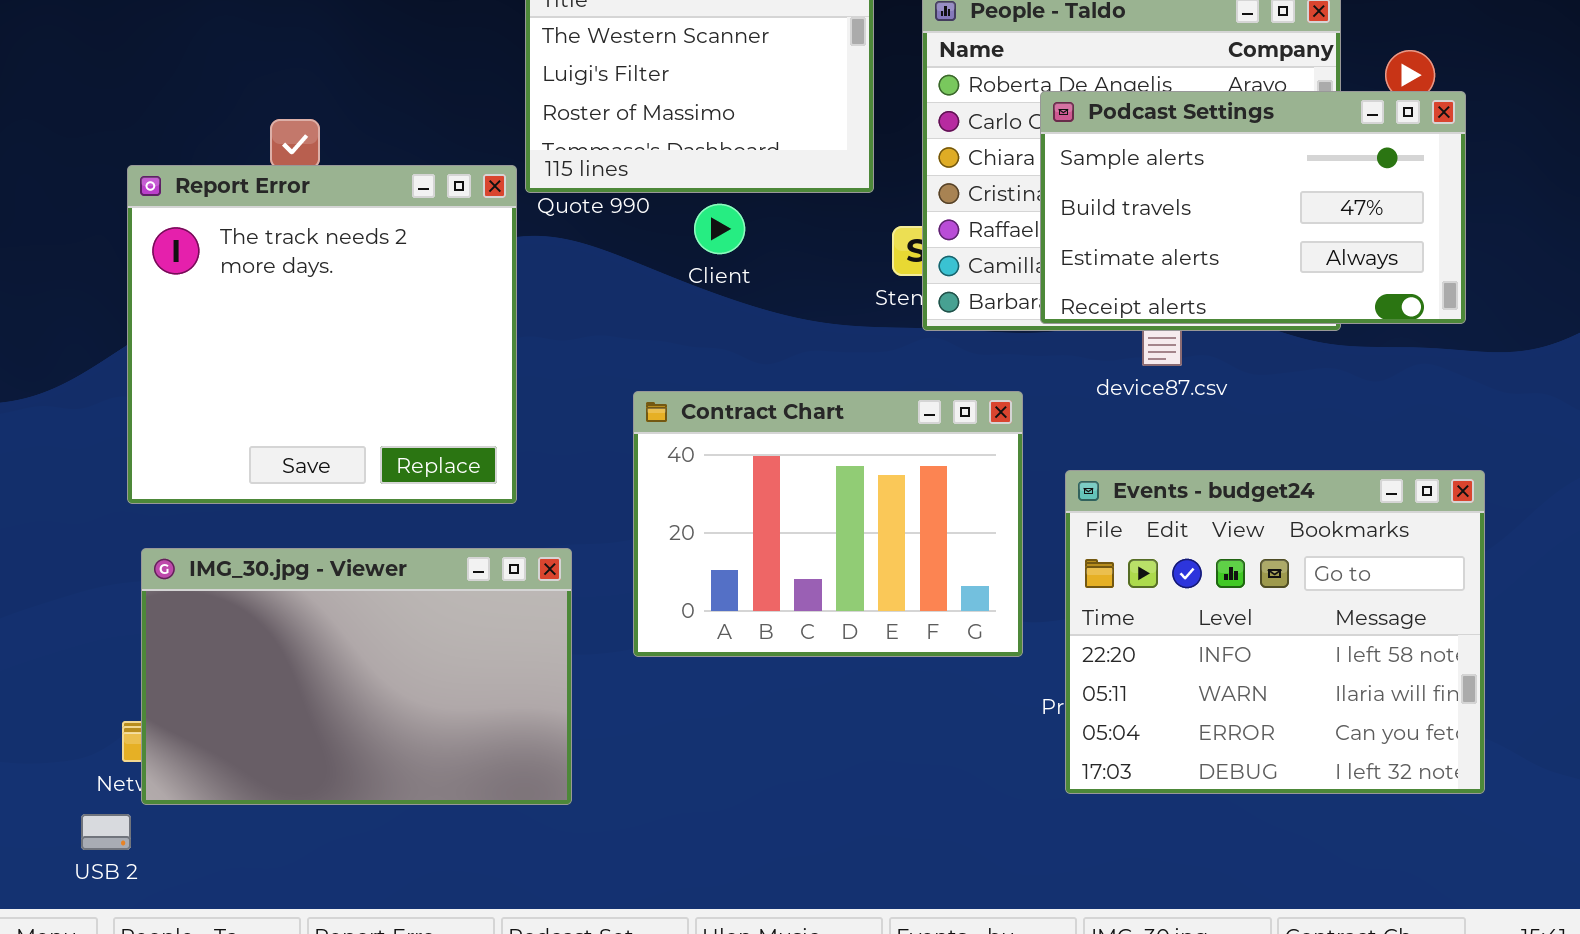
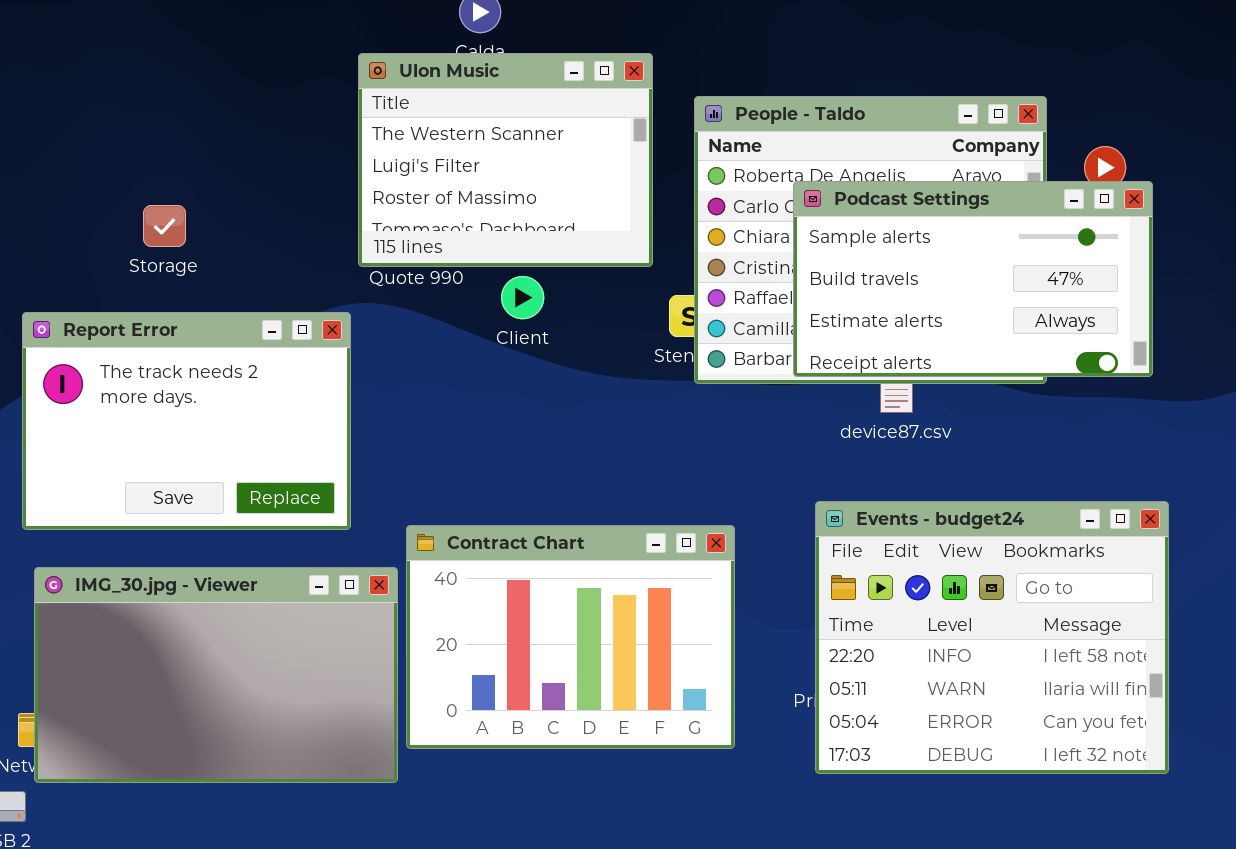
Report Error: [127,165,517,504] -> [22,312,351,530], resized
Contract Chart: [633,391,1023,657] -> [406,525,735,749], moved

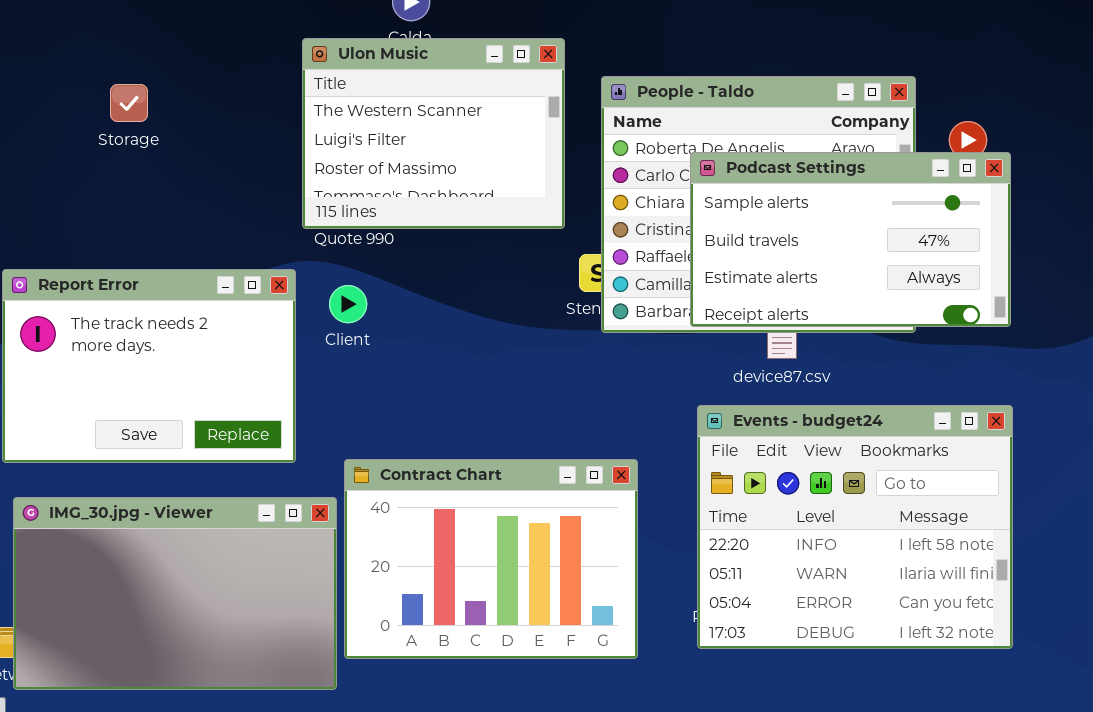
Storage: [143,205,186,247] -> [110,84,148,122], moved
Client: [501,276,544,319] -> [329,285,367,323], moved
Events - budget24: [815,501,1169,774] -> [697,405,1013,649], moved

